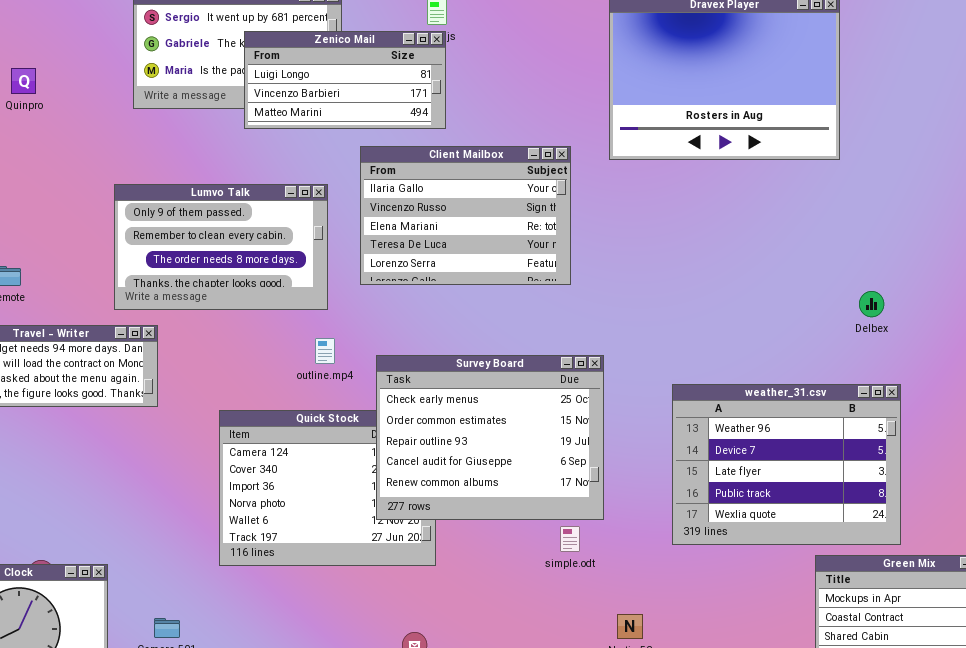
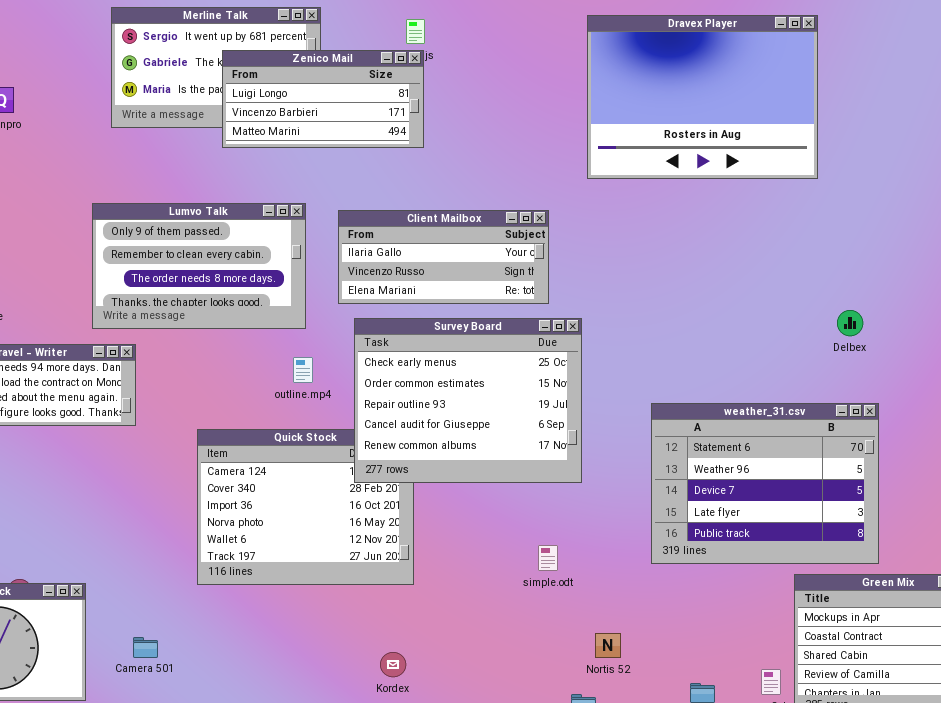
Client Mailbox: [360,146,571,285] -> [338,210,549,304], resized
Survey Board: [376,355,604,520] -> [354,318,582,483], moved
weather_31.csv: [672,384,901,545] -> [651,403,879,564], scrolled up 1 row

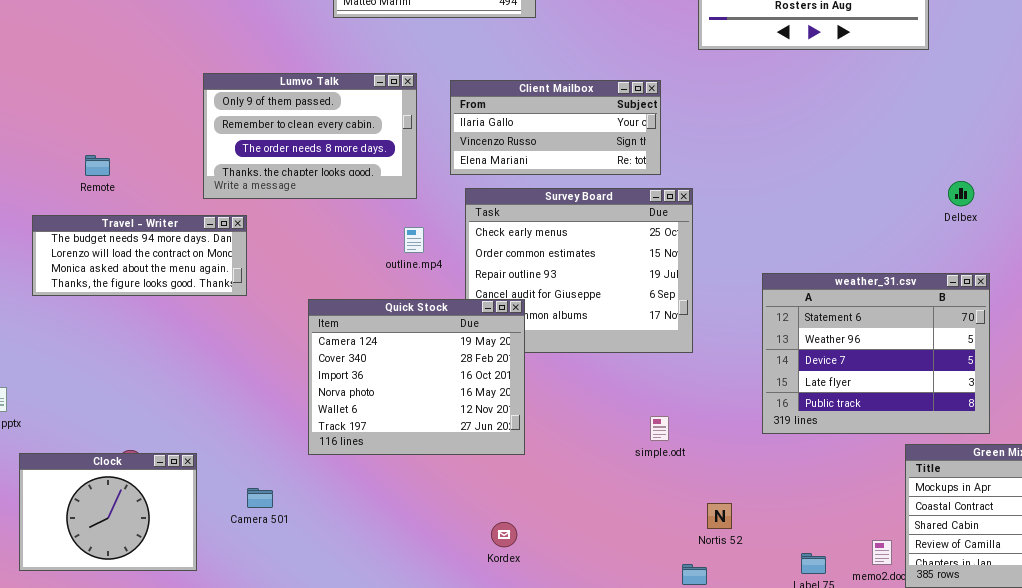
Quick Stock: [197,429,414,585] -> [308,299,525,455], raised
Camera 501: [133,637,158,658] -> [247,488,273,508], moved

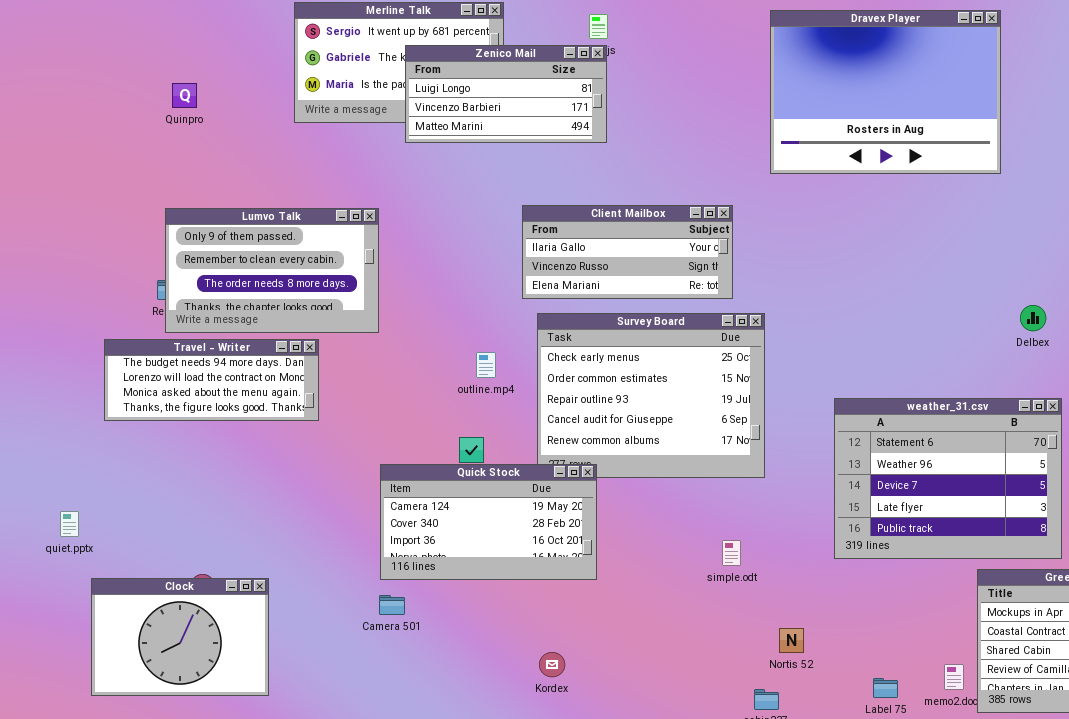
Lumvo Talk: [203,73,417,199] -> [165,208,379,333], moved
Quick Stock: [308,299,525,455] -> [380,464,597,580], resized
Camera 501: [247,488,273,508] -> [379,595,405,615], moved
Kordex: [491,522,517,547] -> [539,652,565,677], moved

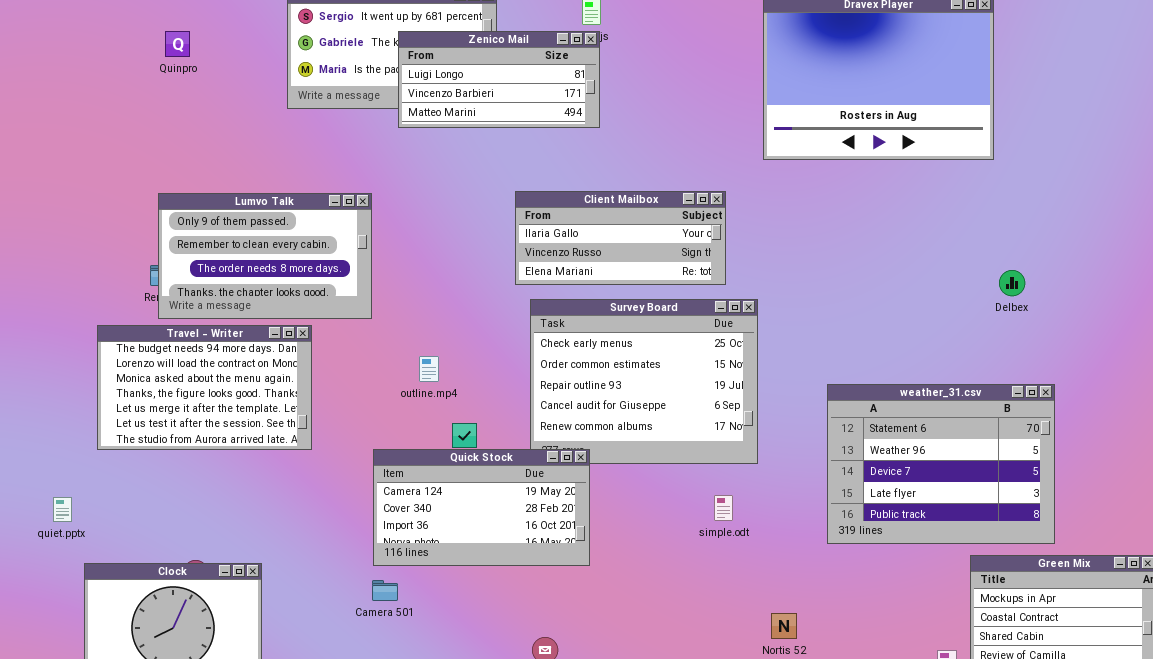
Quinpro: [172,83,197,108] -> [165,31,190,57], moved
Delbex: [1020,305,1046,331] -> [999,270,1025,296], moved
Travel - Writer: [104,339,319,421] -> [97,325,312,450], resized
outline.mp4: [476,352,496,378] -> [419,356,439,382], moved
simple.odt: [722,540,741,566] -> [714,495,733,521], moved

